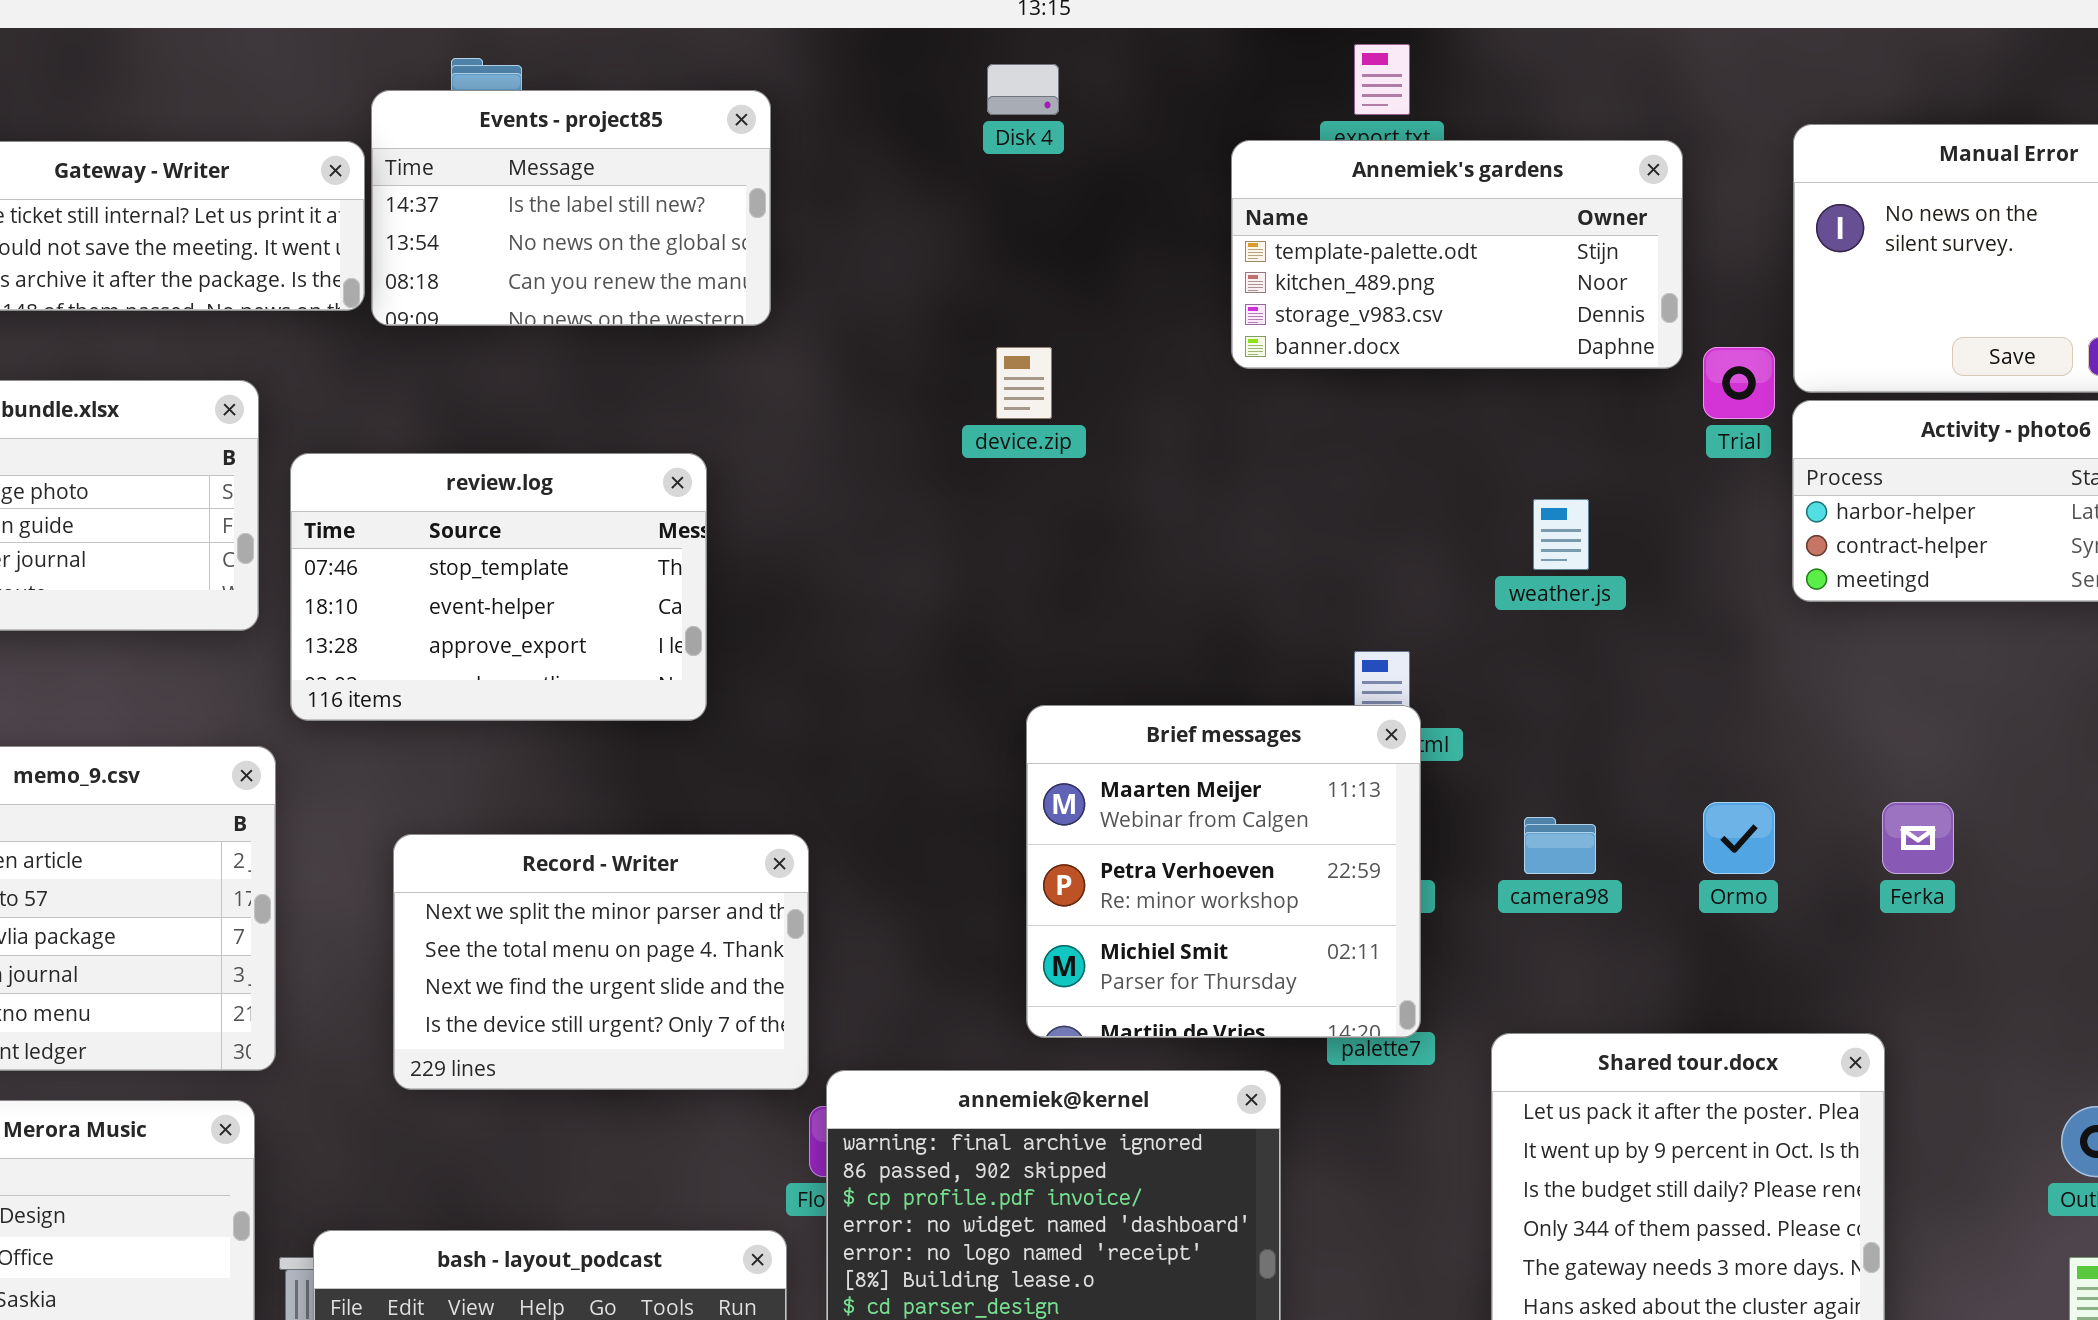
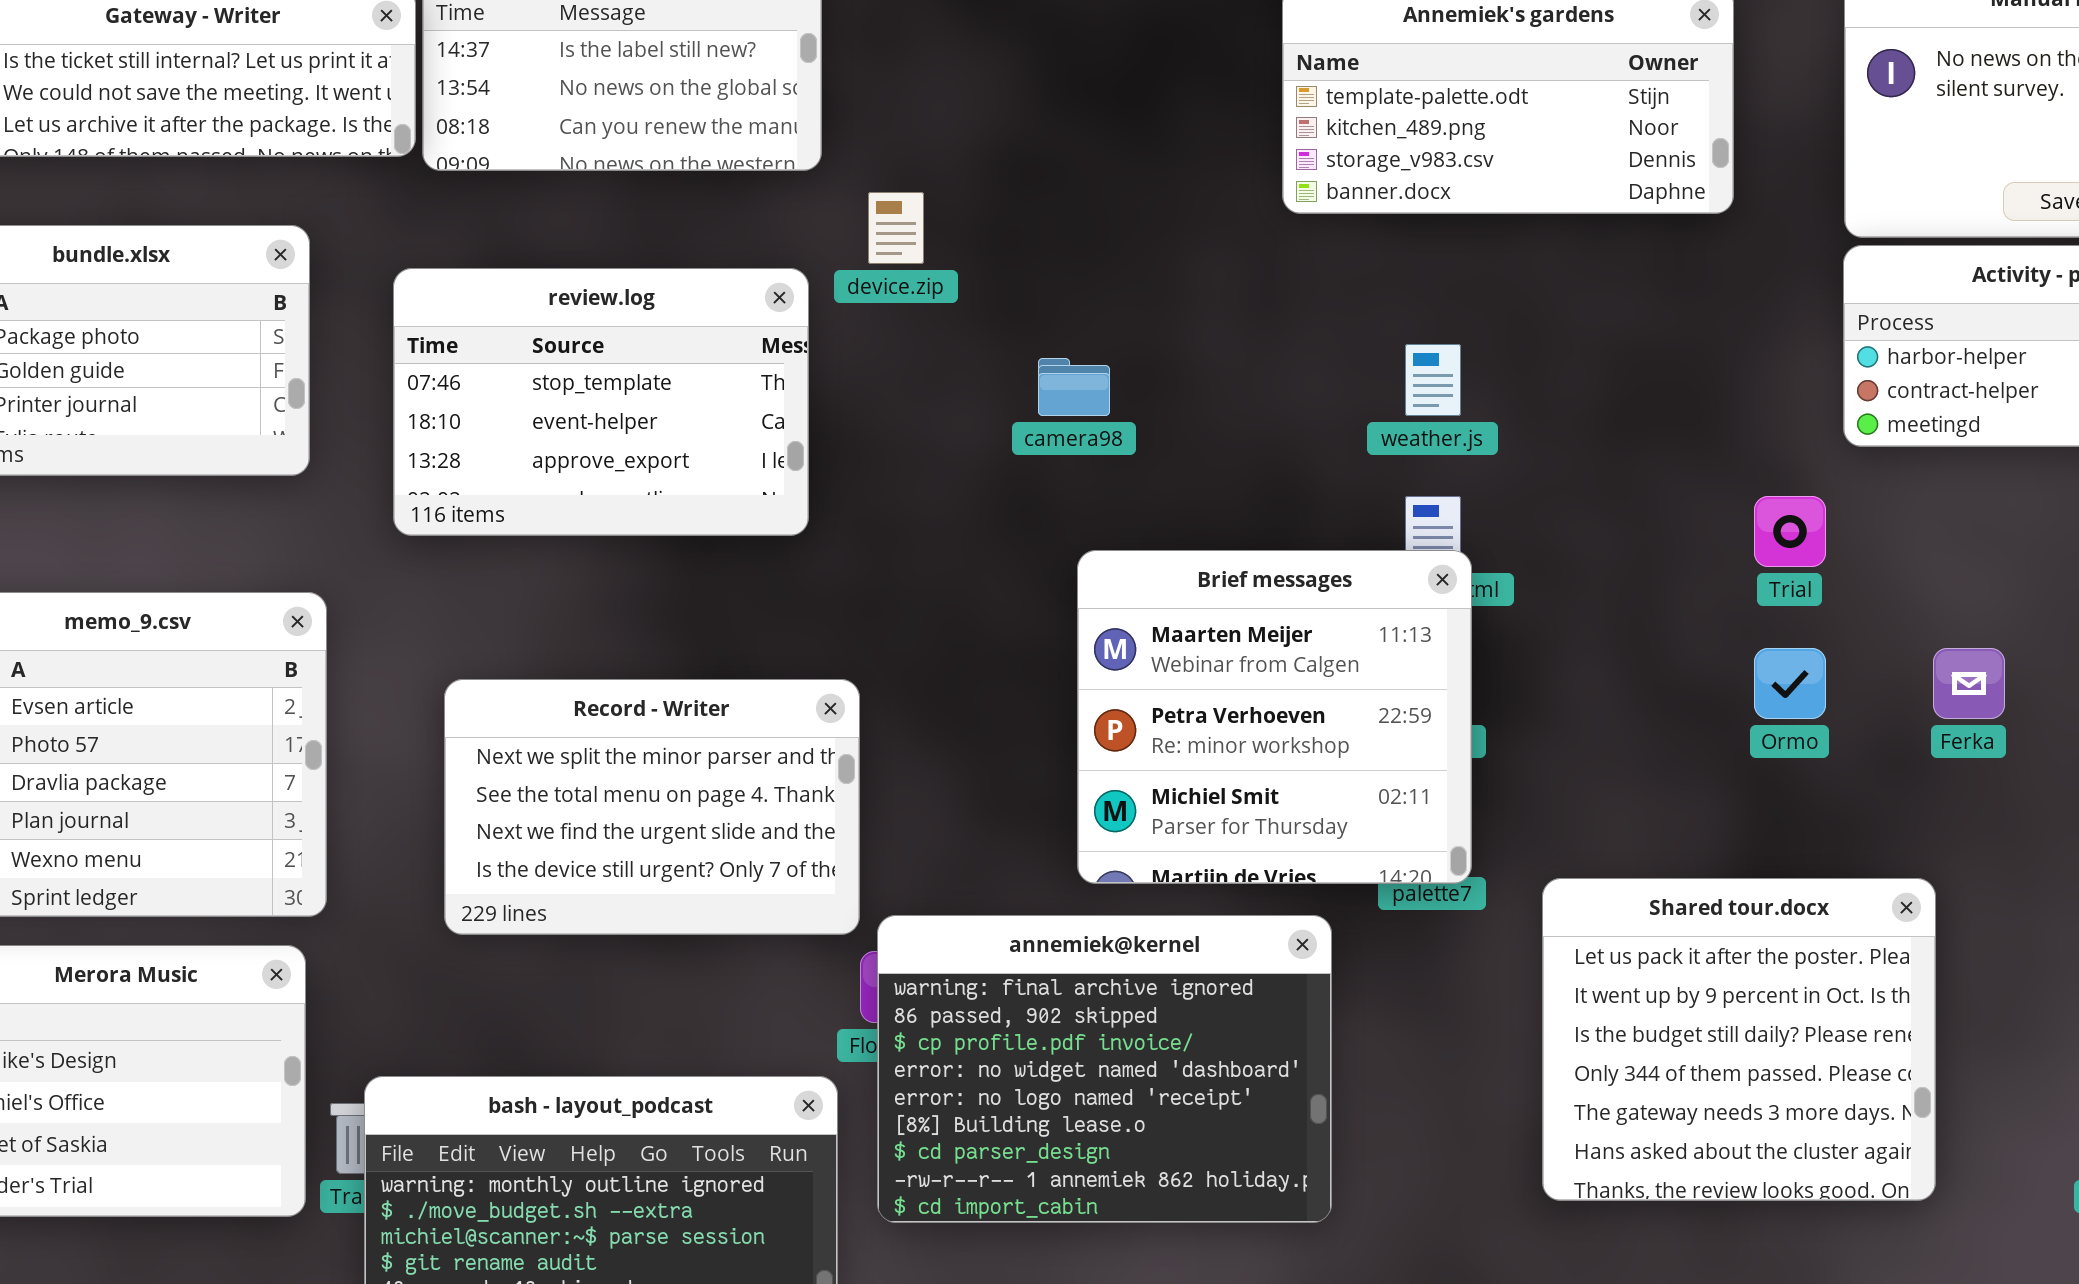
device.zip: [996,347,1052,419] -> [868,192,924,264], moved
Trial: [1703,347,1775,419] -> [1754,496,1826,567], moved
review.log: [290,453,707,721] -> [393,268,809,536], moved
weather.js: [1533,499,1589,570] -> [1405,344,1461,416], moved
camera98: [1524,817,1596,874] -> [1038,358,1110,416], moved

